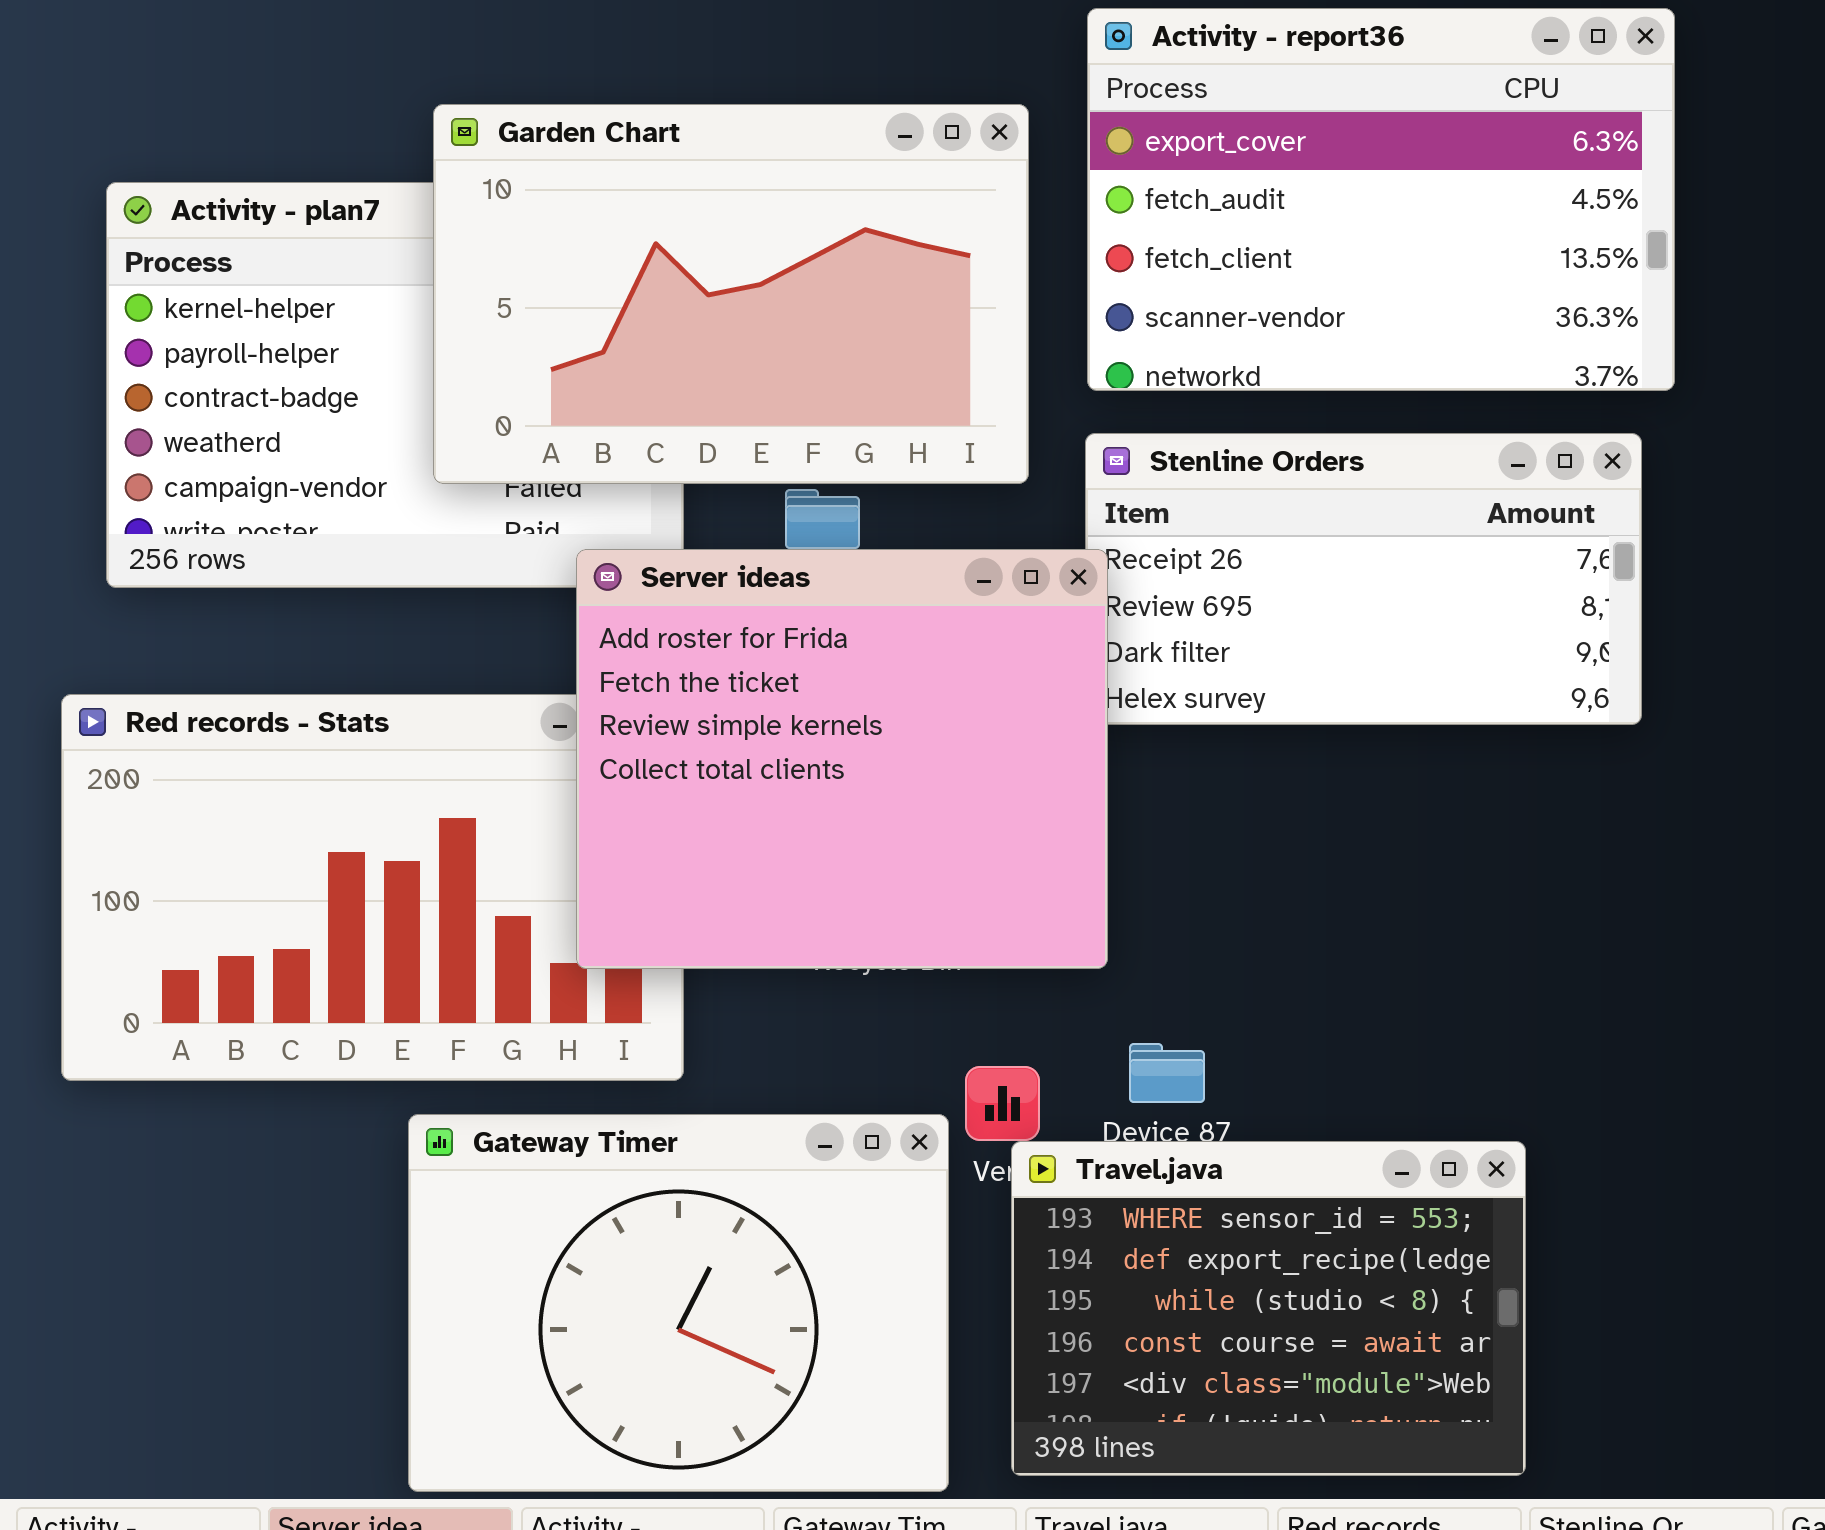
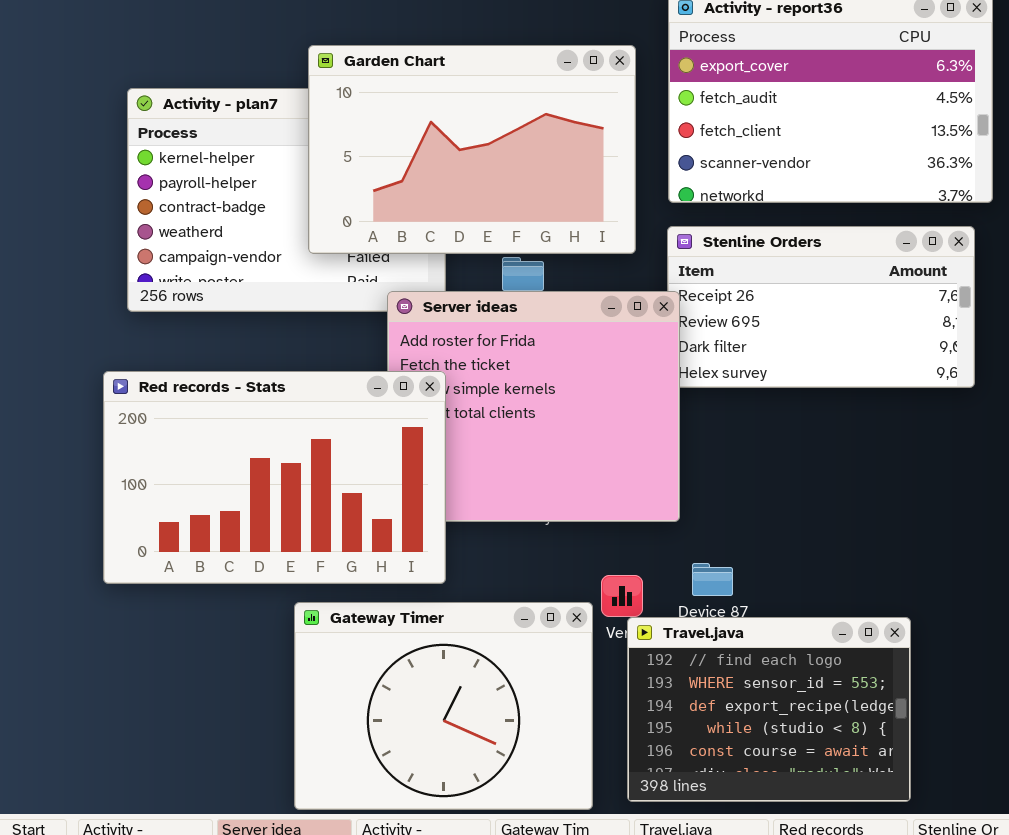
Red records - Stats: [61,694,684,1081] -> [103,371,446,584], raised
Travel.java: [1011,1141,1526,1476] -> [627,617,911,802], scrolled up 1 row

